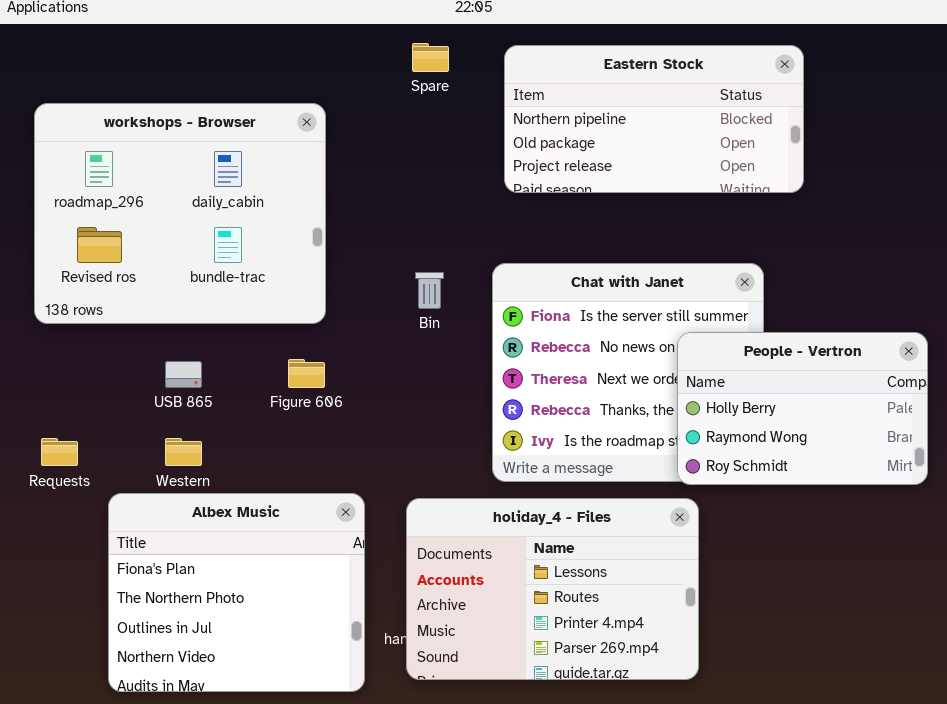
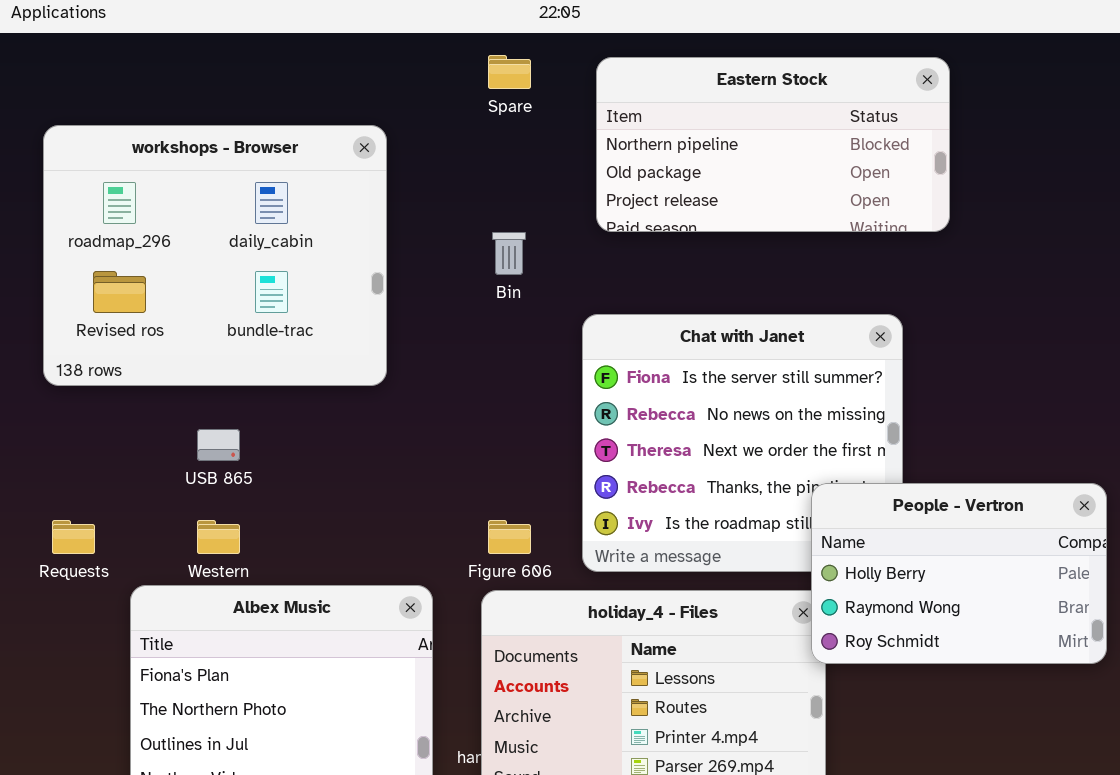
Bin: [415,272,444,309] -> [492,232,526,275], moved
People - Vertron: [677,332,928,485] -> [811,483,1107,664], moved
Figure 606: [288,359,325,388] -> [488,520,531,554], moved

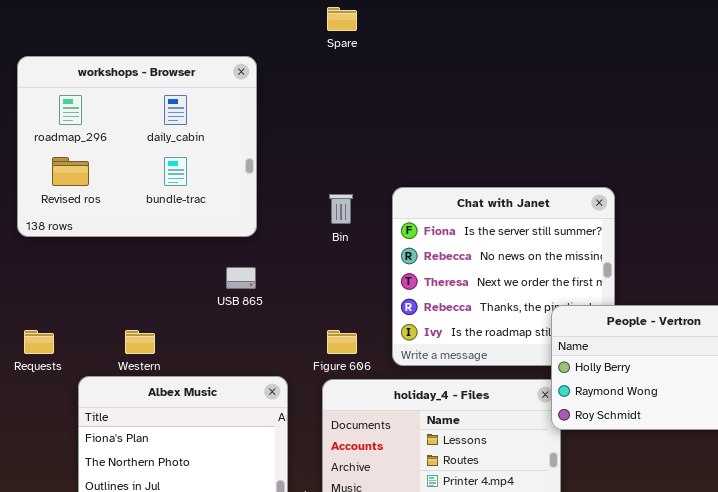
Eastern Stock: [596,57,950,232] -> none, closed
Bin: [492,232,526,275] -> [329,194,353,224], moved
USB 865: [197,429,240,461] -> [226,267,256,289], moved

